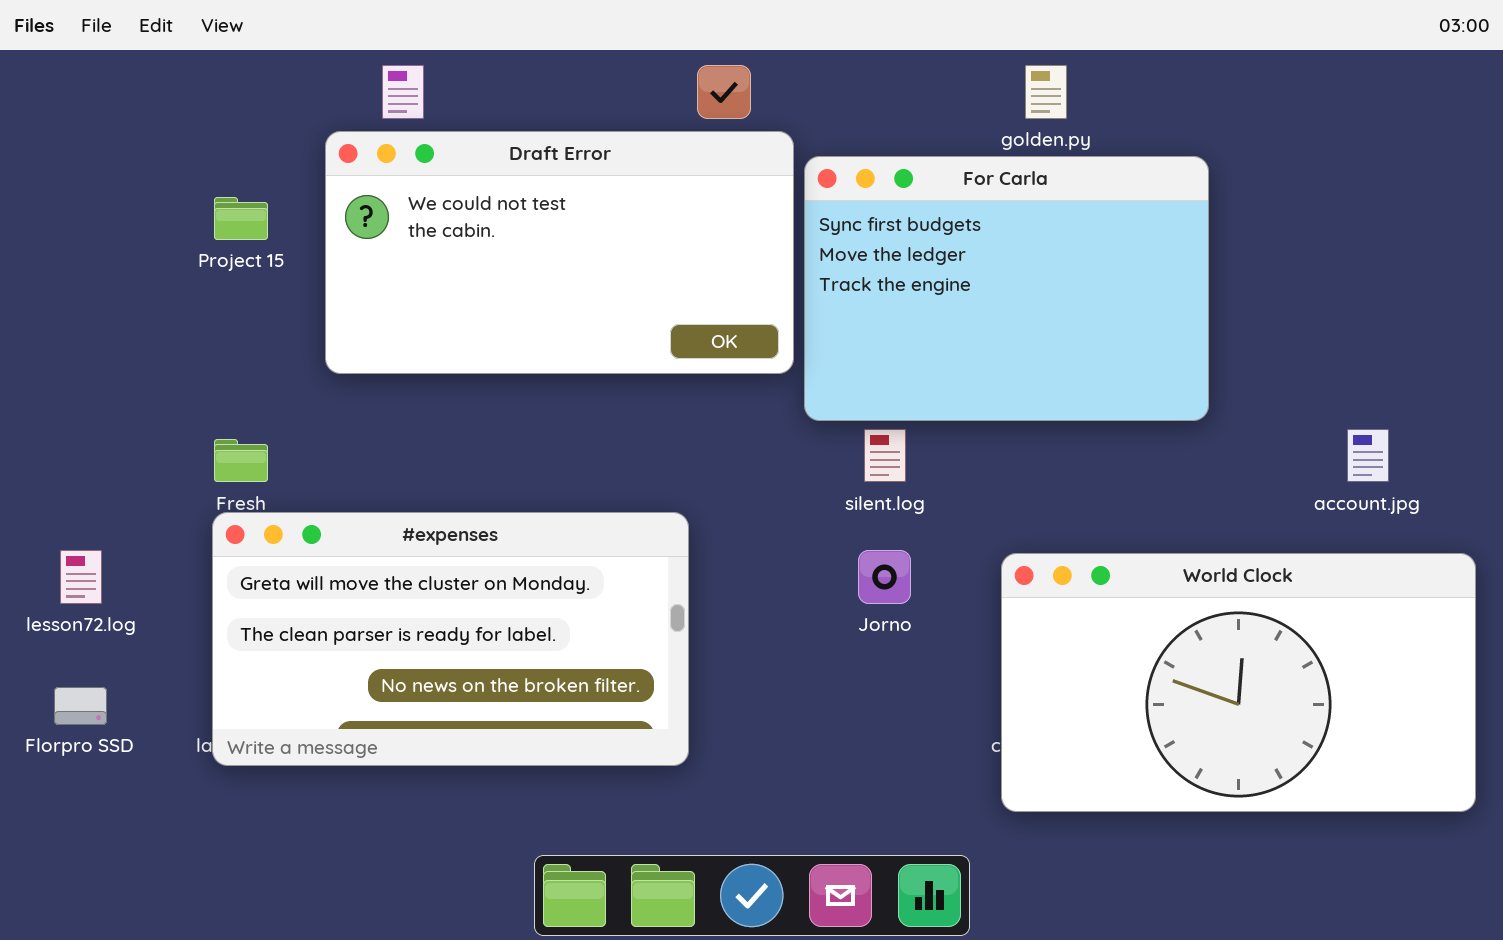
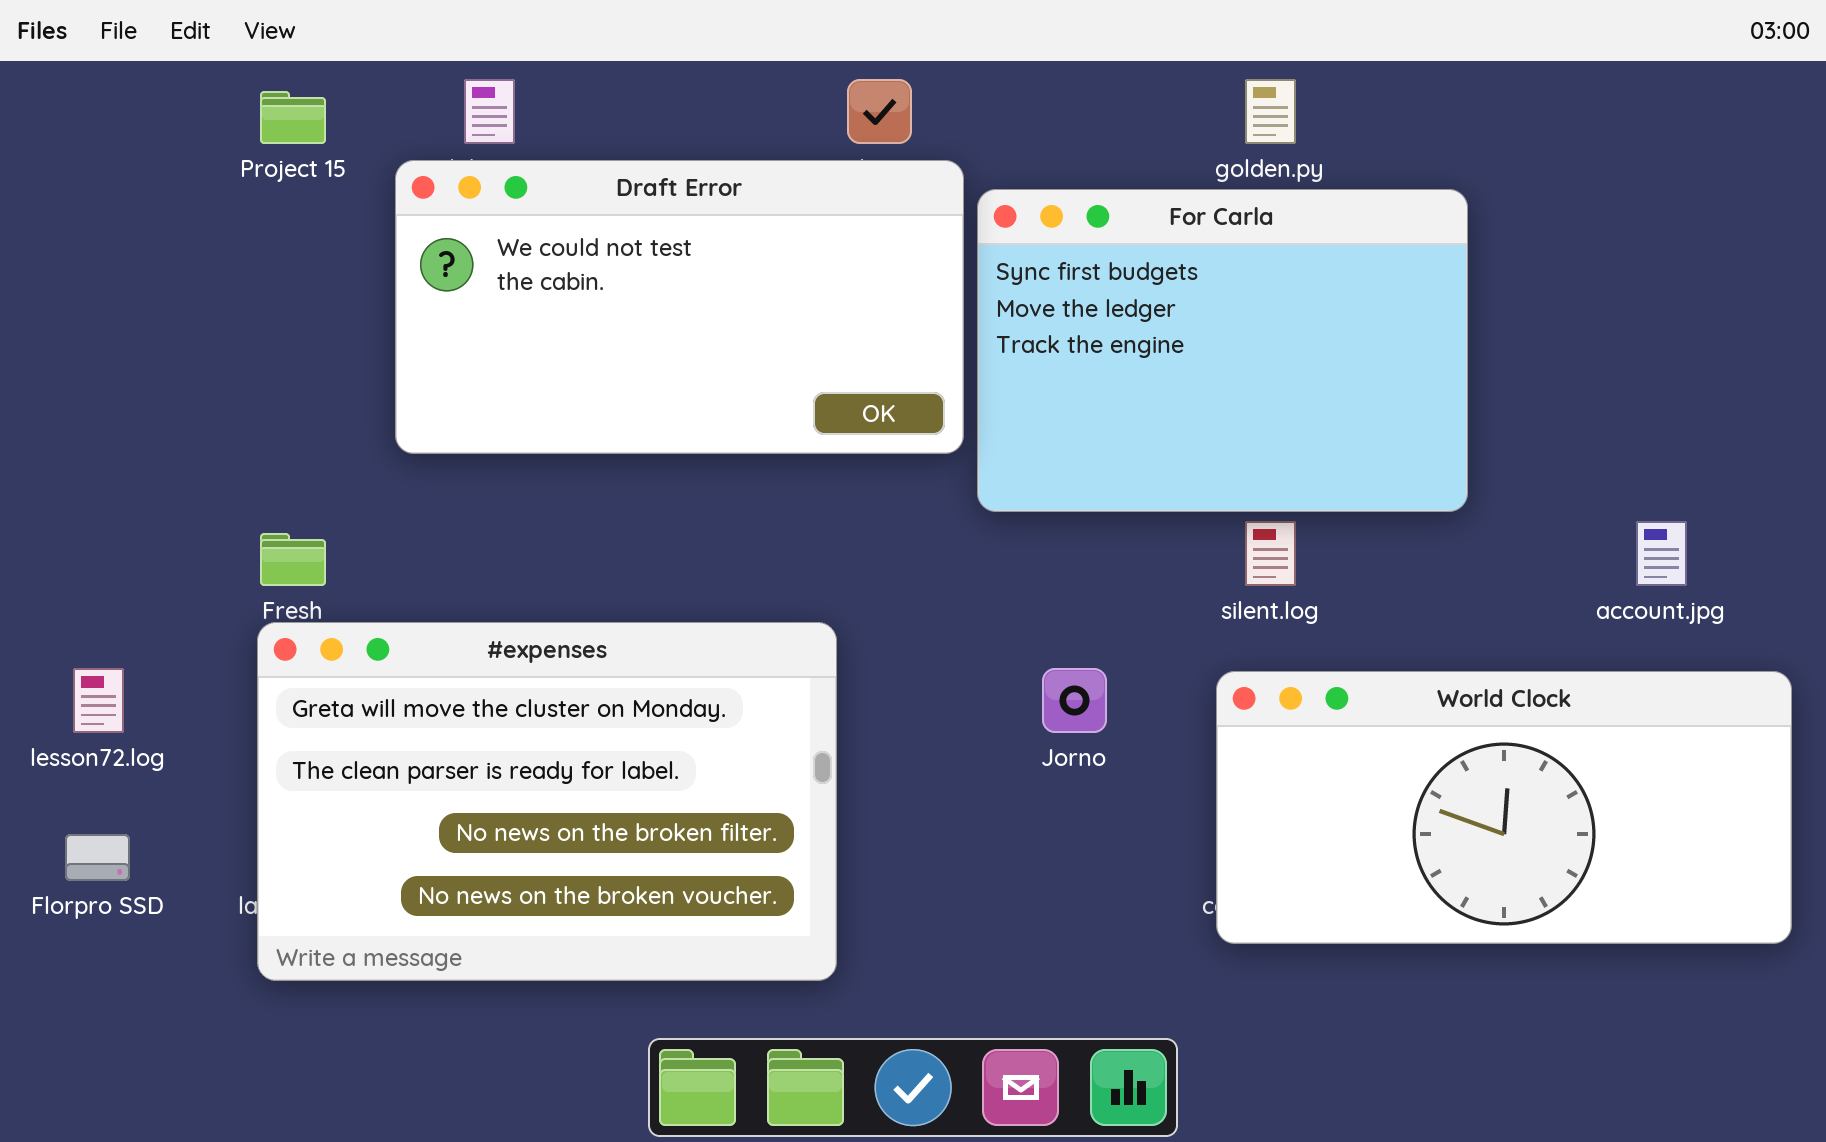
Project 15: [214,197,268,240] -> [260,91,326,144], moved
silent.log: [864,429,906,482] -> [1245,521,1296,586], moved
#expenses: [212,512,689,766] -> [257,622,837,981], resized
World Clock: [1001,553,1476,812] -> [1216,671,1792,944], resized

